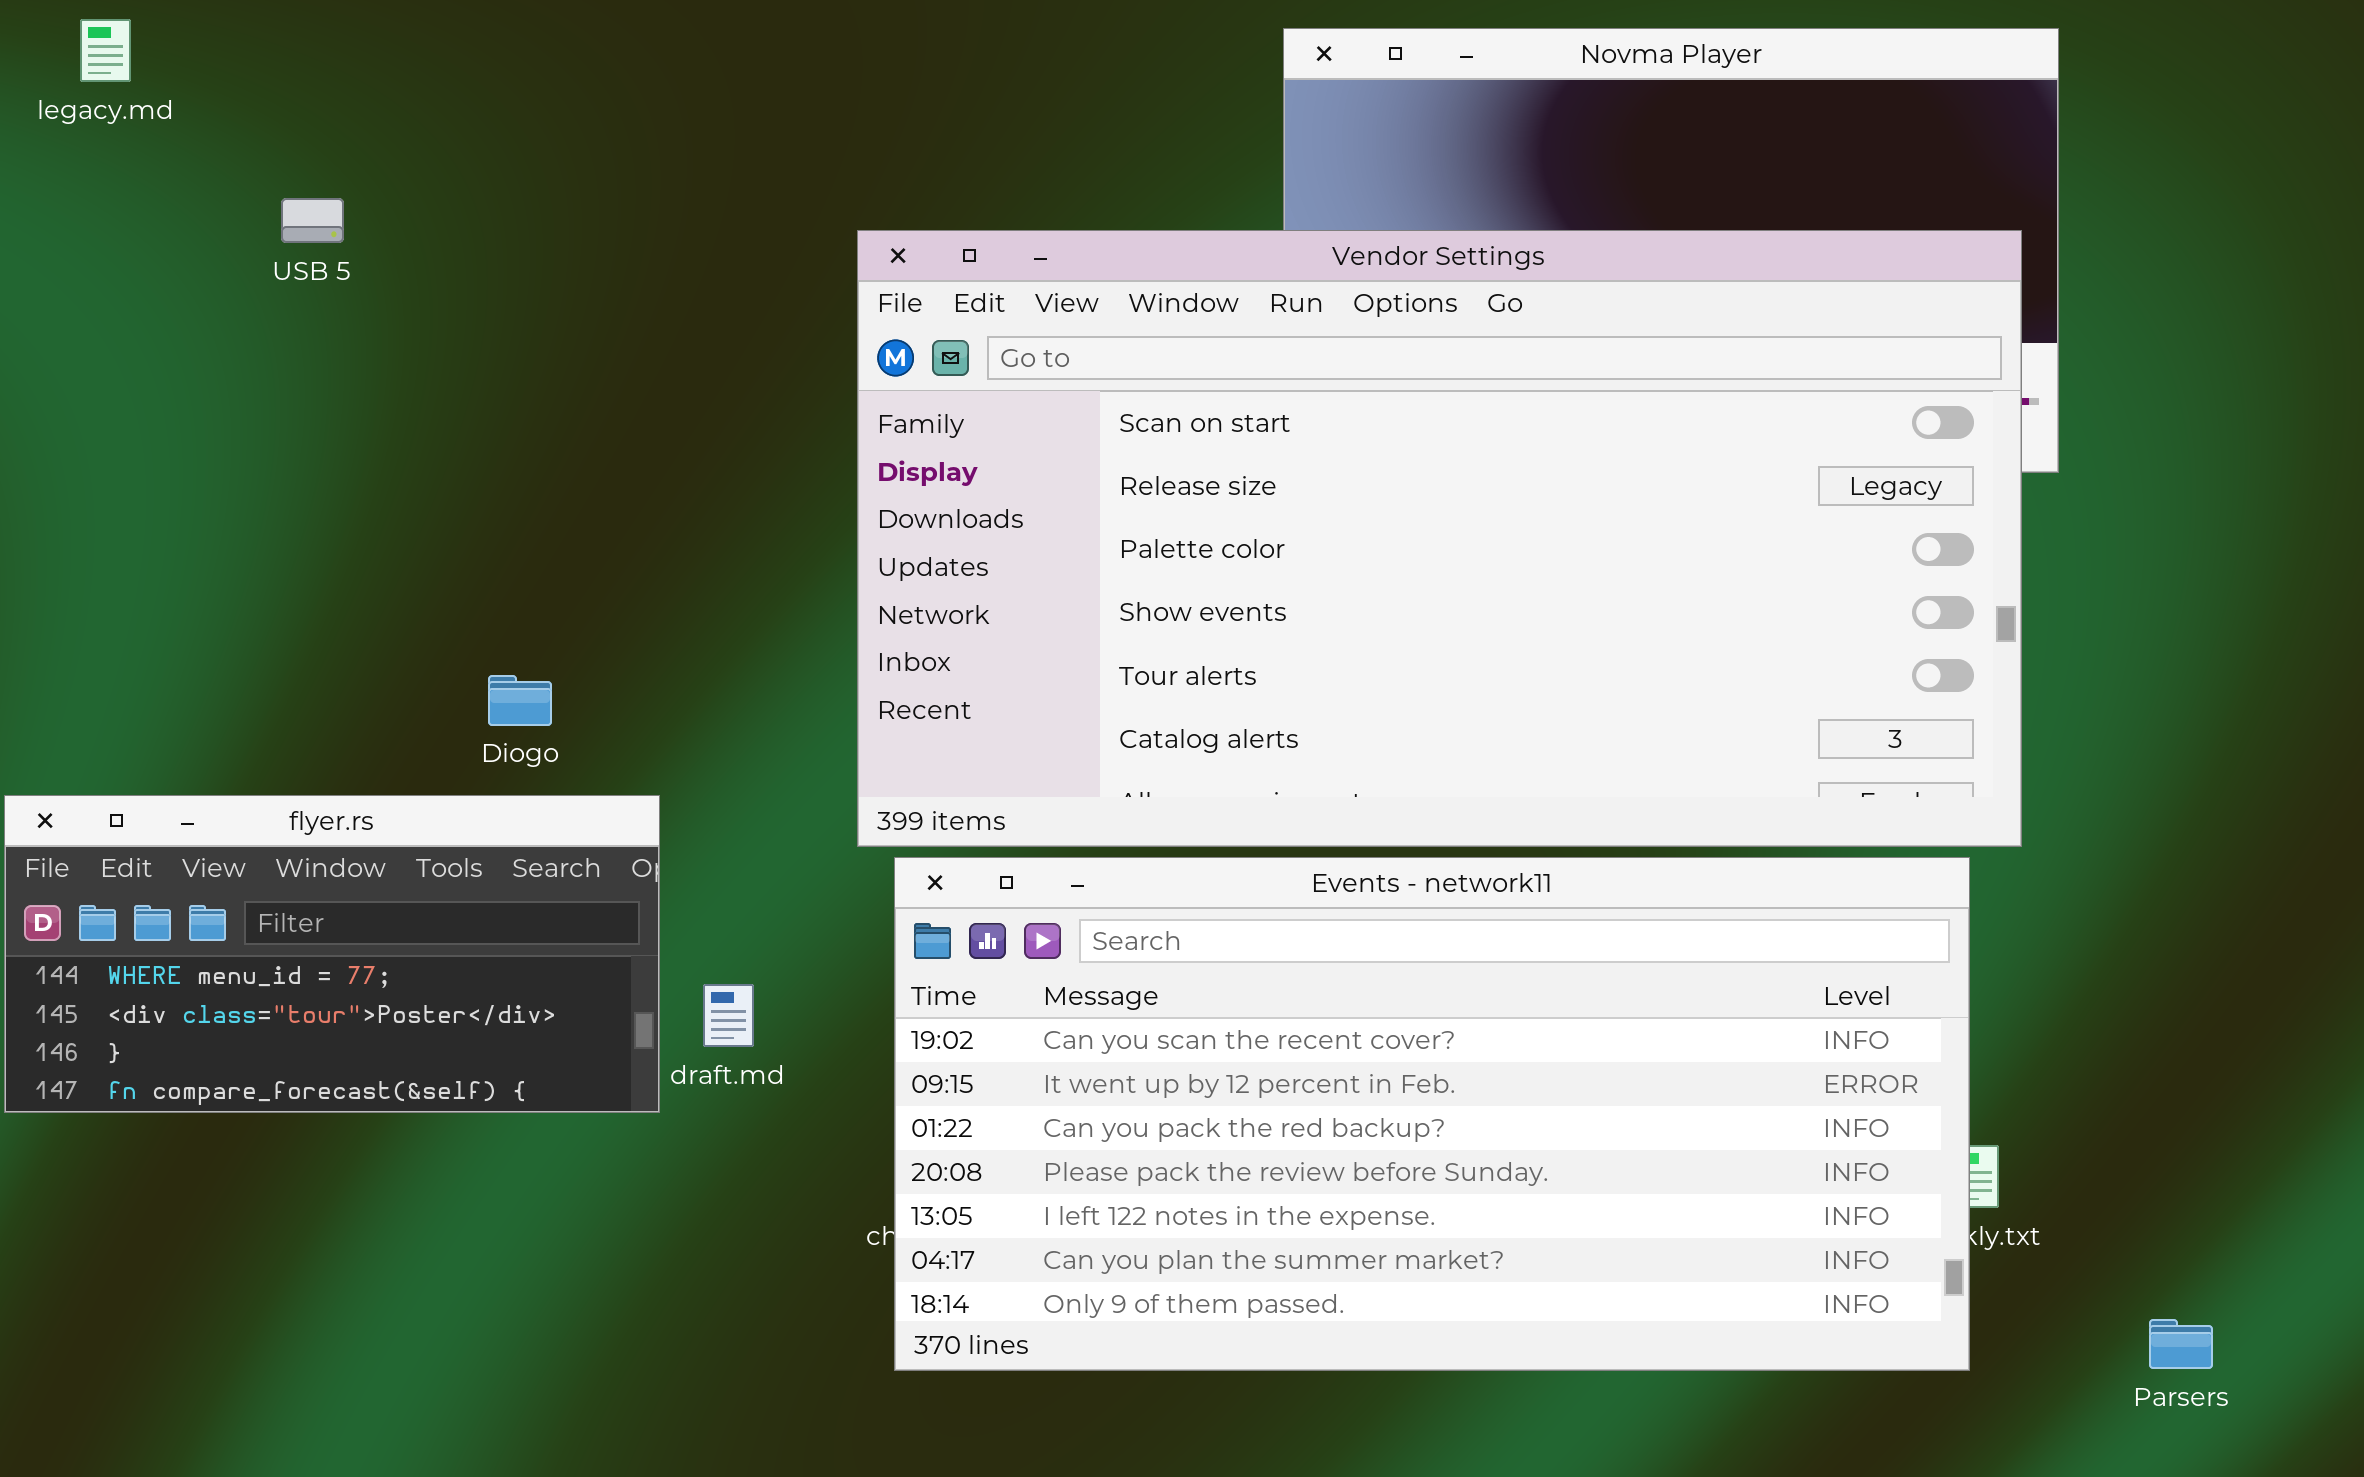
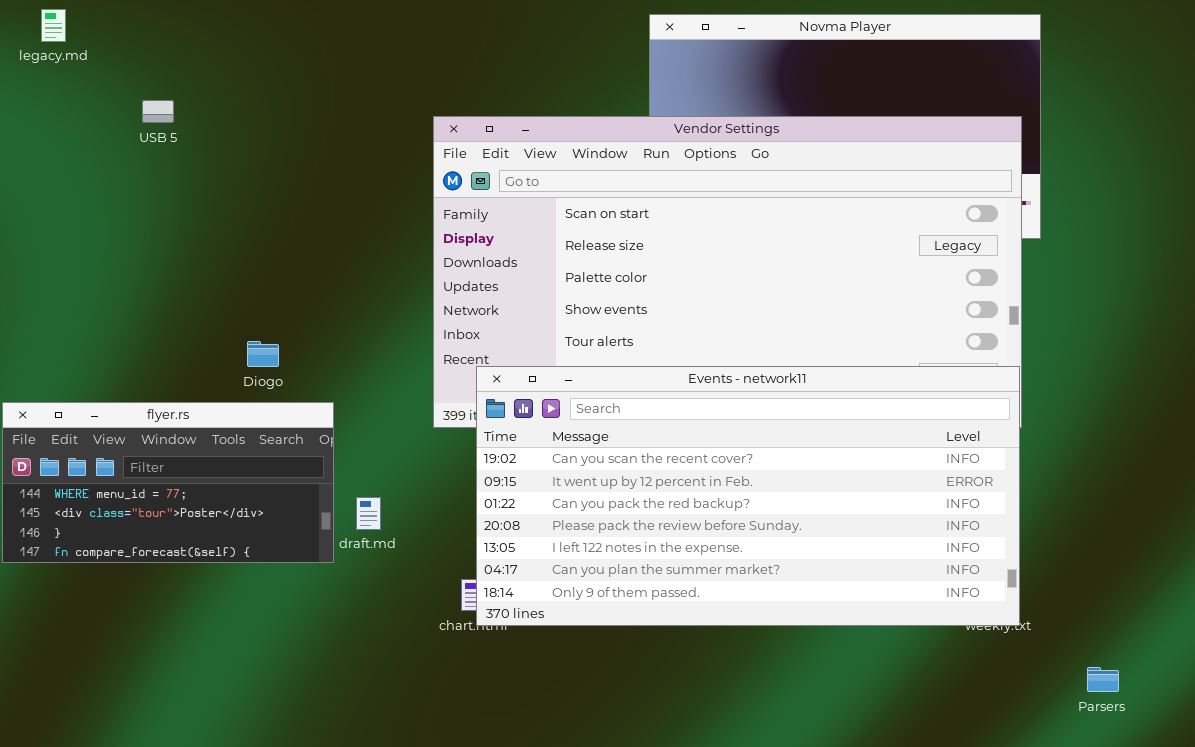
Events - network11: [894,857,1970,1371] -> [476,366,1020,626], moved

